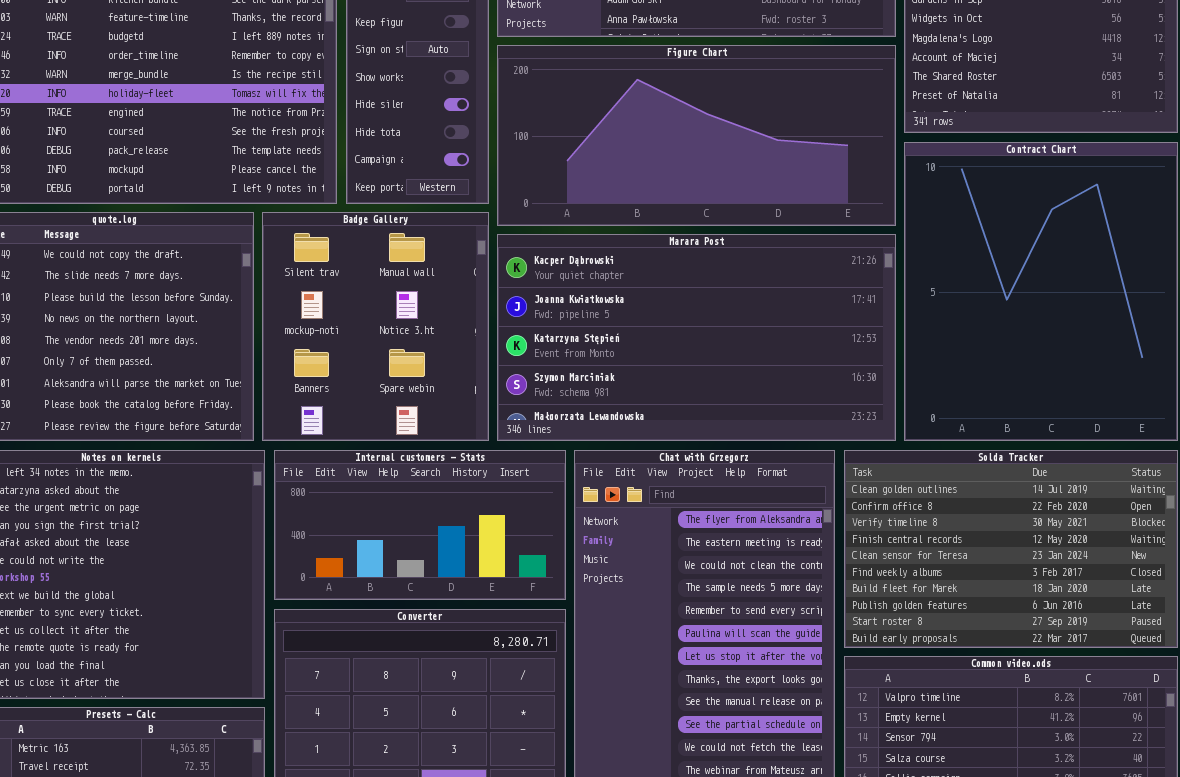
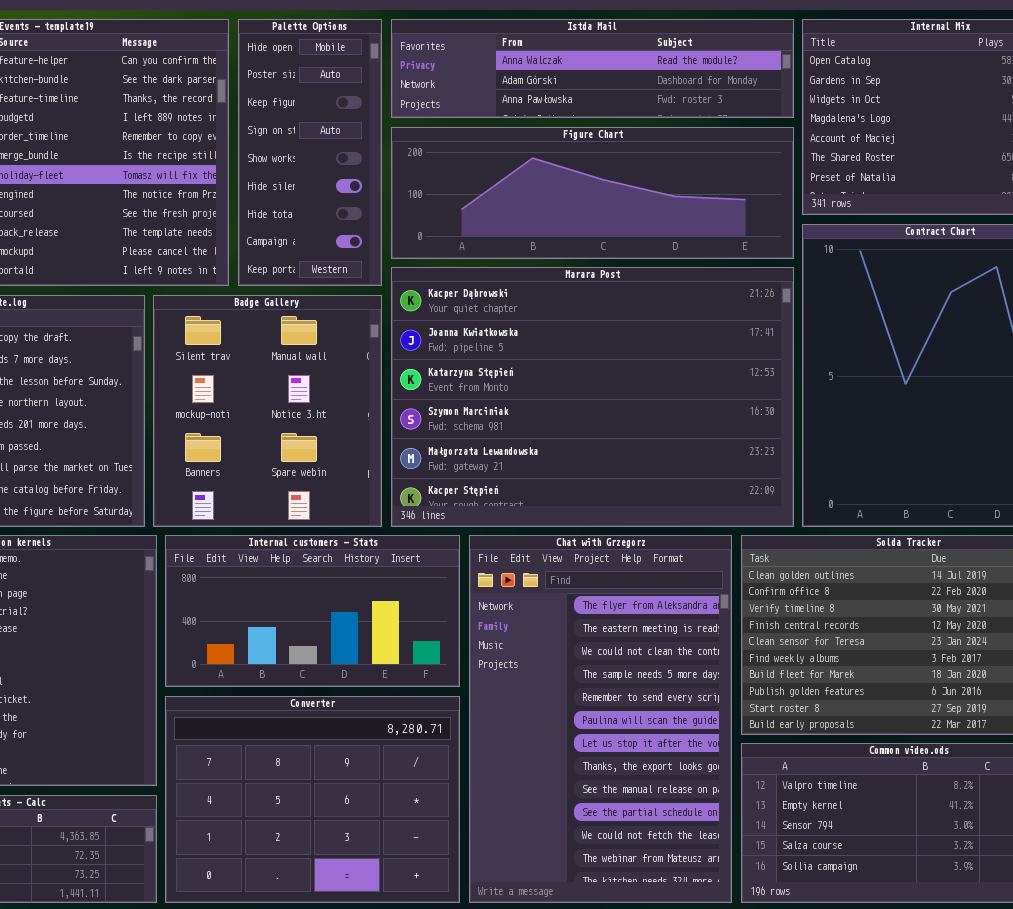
Figure Chart: [497,45,896,226] -> [391,127,794,259], resized
Marara Post: [497,234,896,441] -> [391,267,794,527], resized

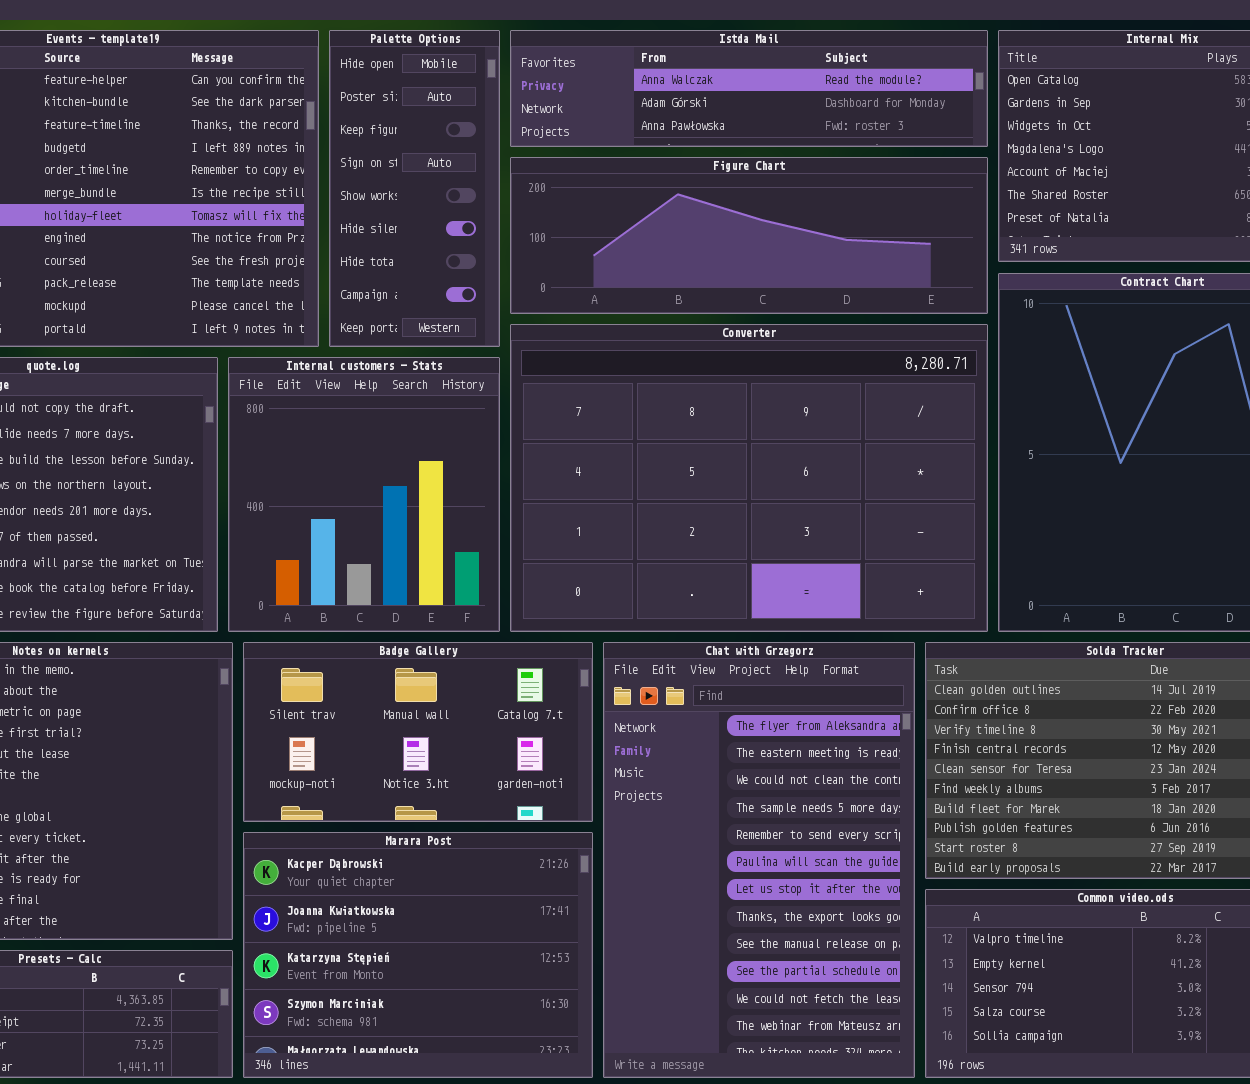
Marara Post: [391,267,794,527] -> [243,832,593,1078], moved, resized
Badge Gallery: [153,295,382,527] -> [243,642,593,822], moved, resized
Internal customers - Stats: [165,535,460,687] -> [228,357,500,632], moved, resized
Converter: [165,696,460,903] -> [510,324,988,632], moved, resized

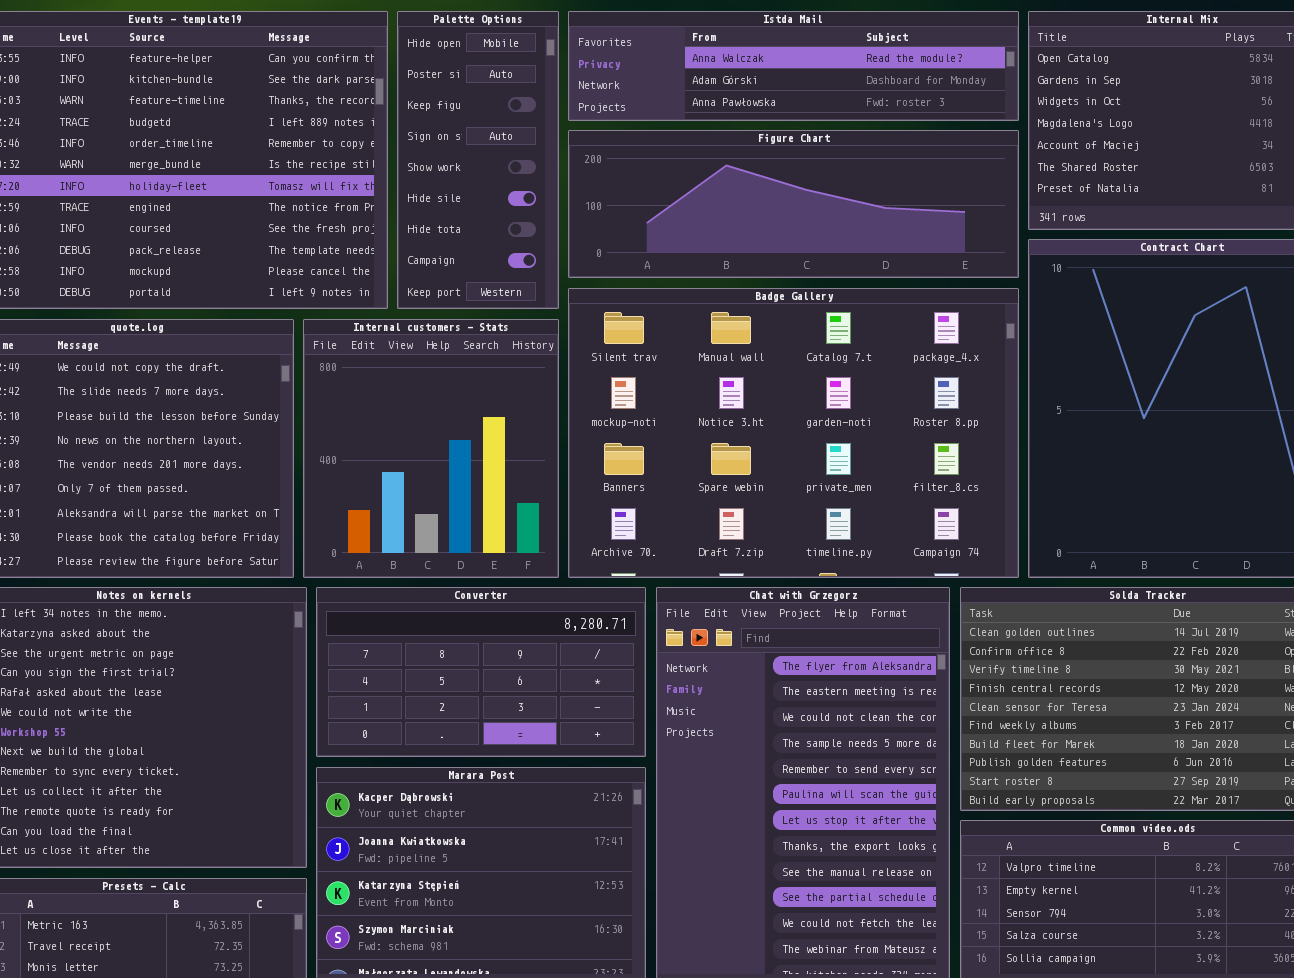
Converter: [510,324,988,632] -> [316,587,646,757], moved, resized
Badge Gallery: [243,642,593,822] -> [568,288,1019,578], moved, resized

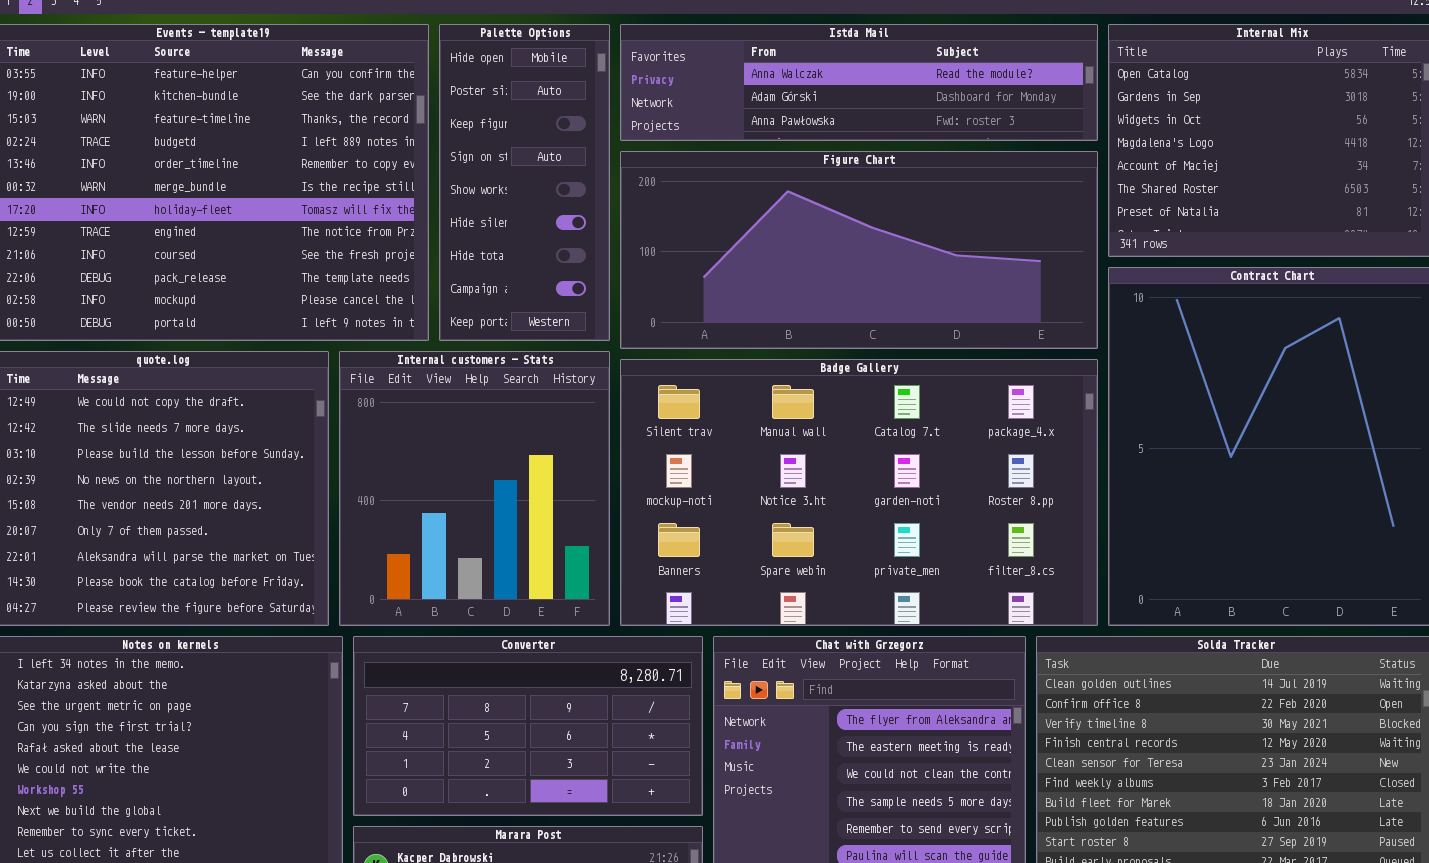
Figure Chart: [568,130,1019,278] -> [620,151,1098,349], resized
Badge Gallery: [568,288,1019,578] -> [620,359,1098,626], resized

